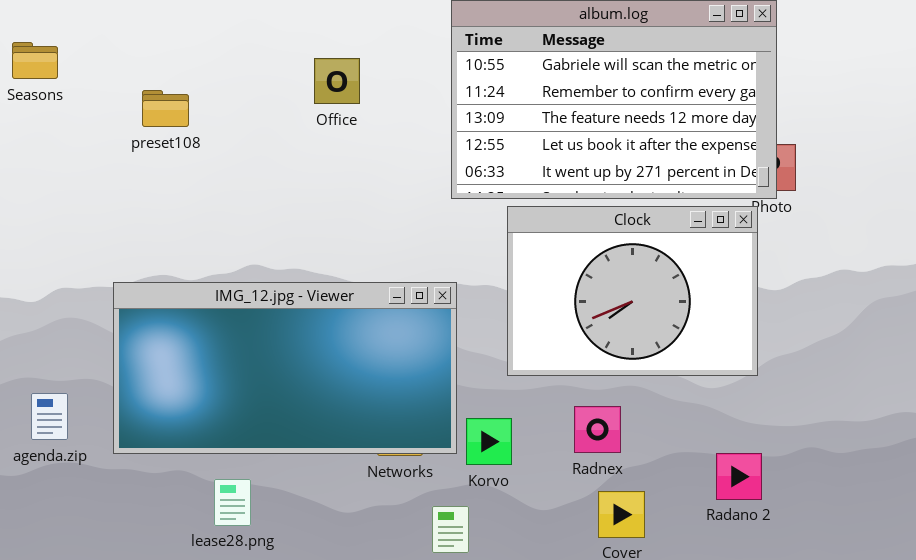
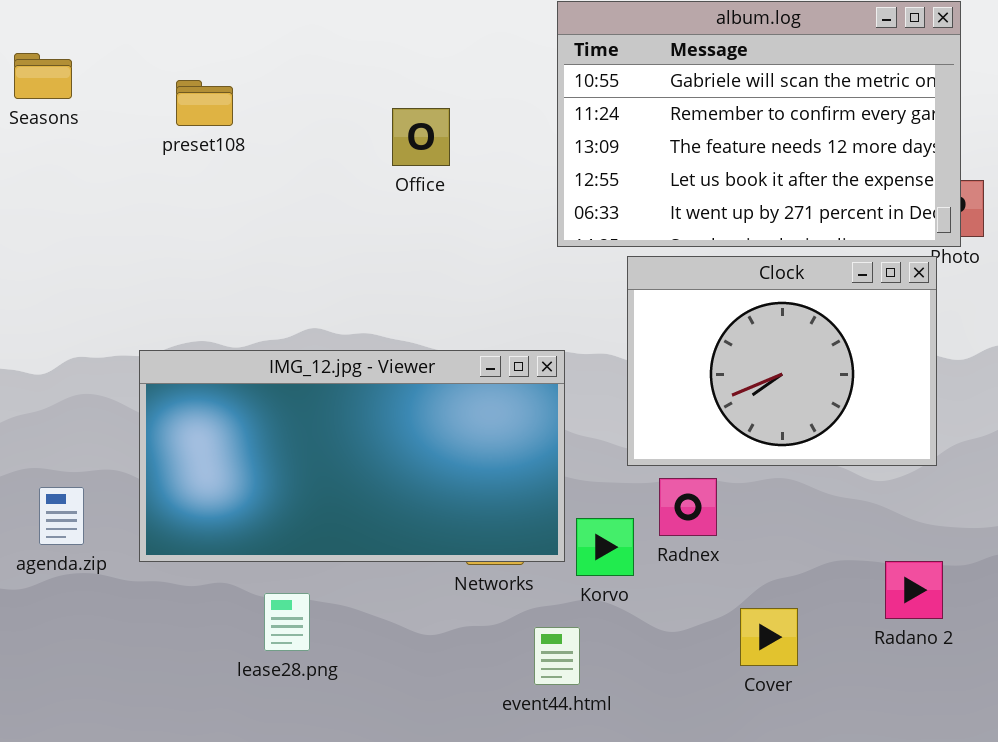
Office: [314,58,360,104] -> [392,108,450,166], moved
preset108: [142,90,189,127] -> [176,80,233,126], moved
Radnex: [574,406,621,453] -> [659,478,717,536], moved

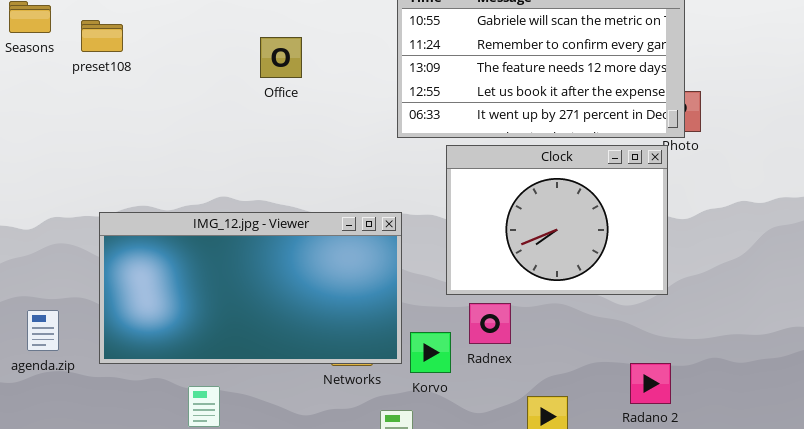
preset108: [176,80,233,126] -> [81,20,123,52], moved
Office: [392,108,450,166] -> [260,37,302,78], moved

